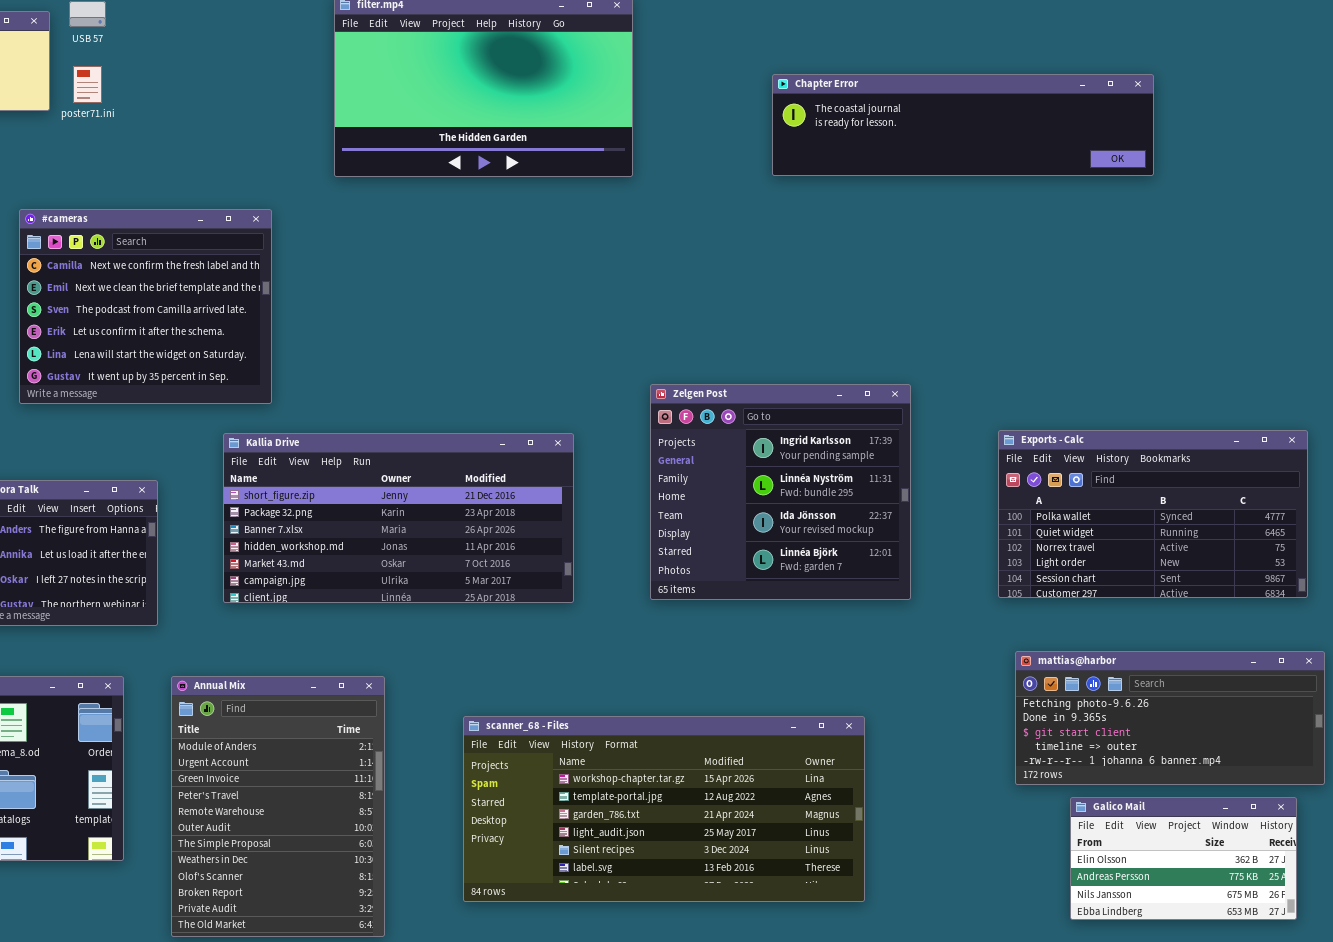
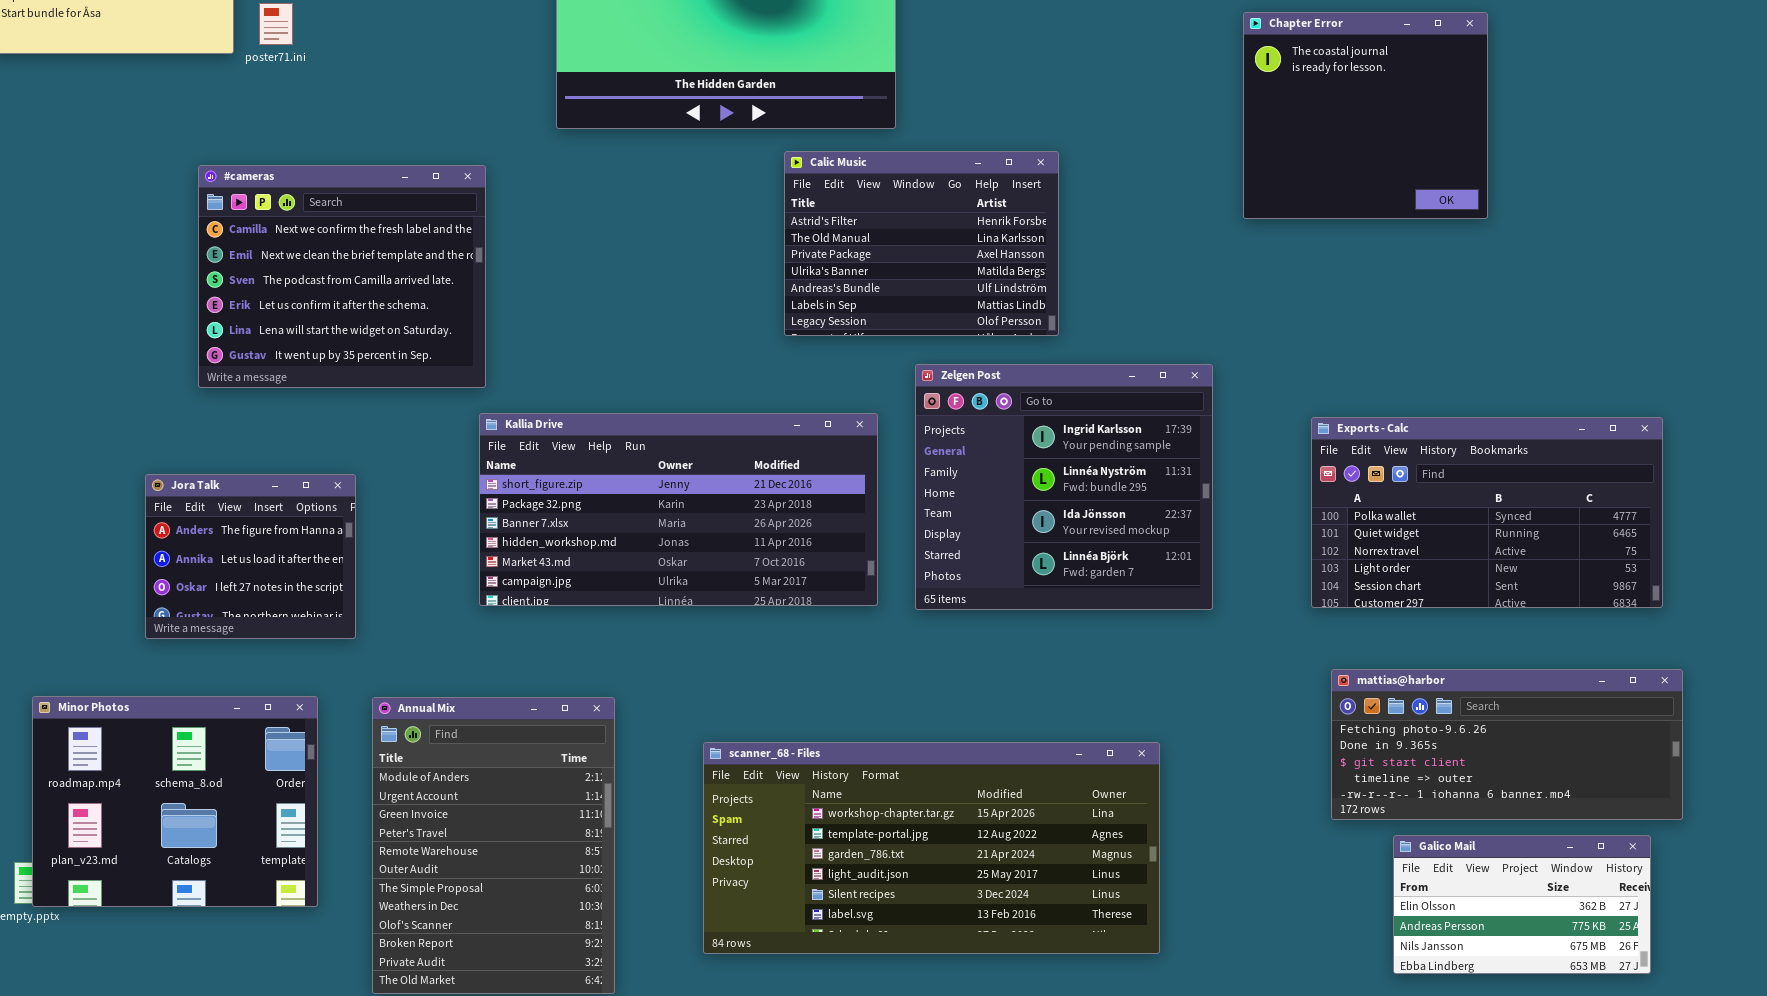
Chapter Error: [772,74,1154,176] -> [1243,12,1488,219], resized
Calic Music: none -> [784,151,1059,336], opened
Kallia Drive: [223,433,574,603] -> [479,413,878,606], moved

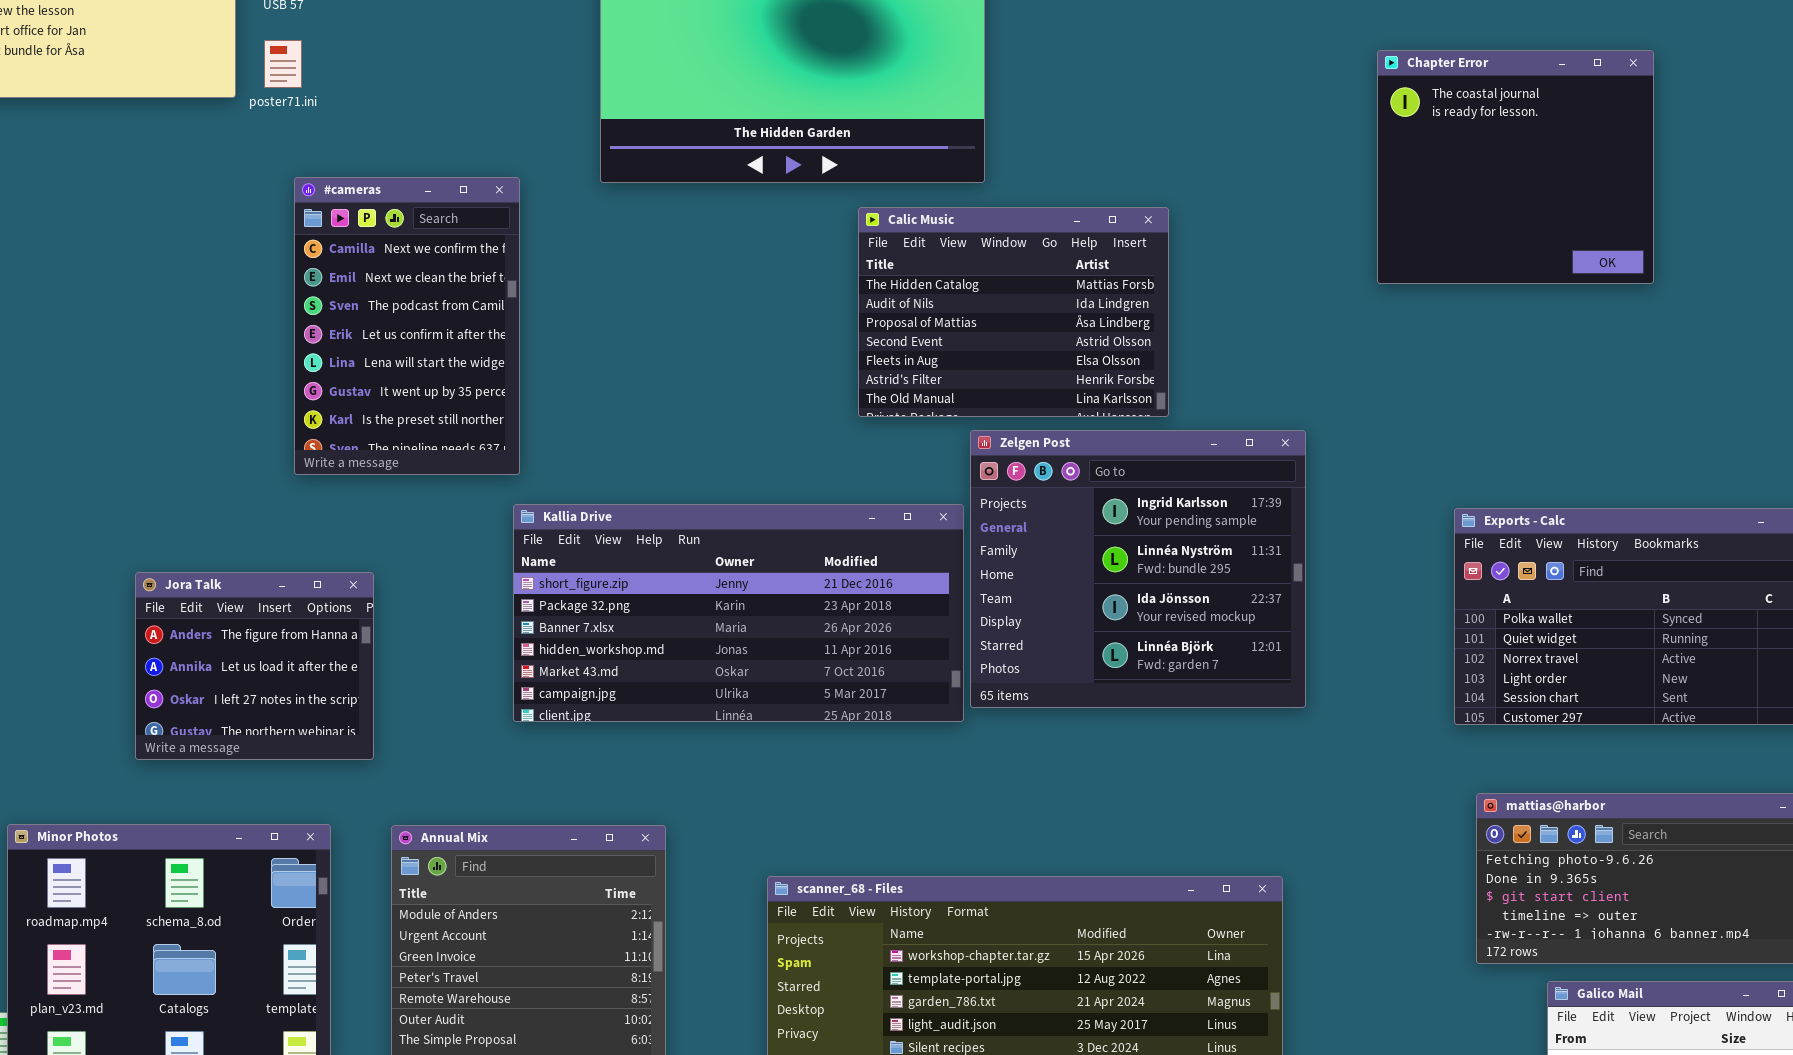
Calic Music: [784,151,1059,336] -> [858,207,1169,417], scrolled up 5 rows
#cameras: [198,165,486,388] -> [294,177,520,475], resized
Zelgen Post: [915,364,1213,610] -> [970,430,1306,708], moved

